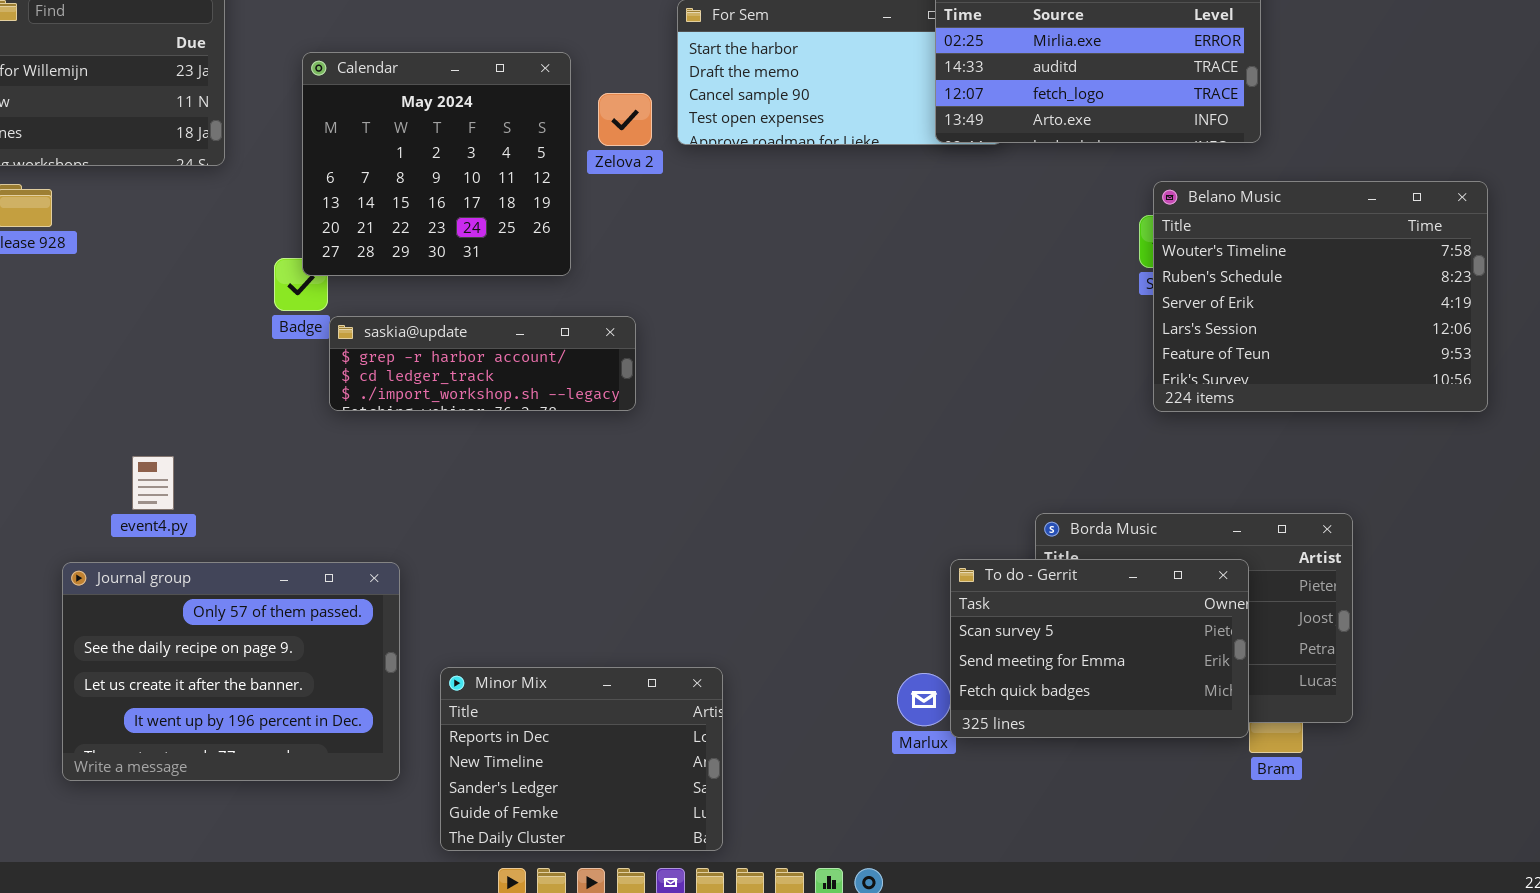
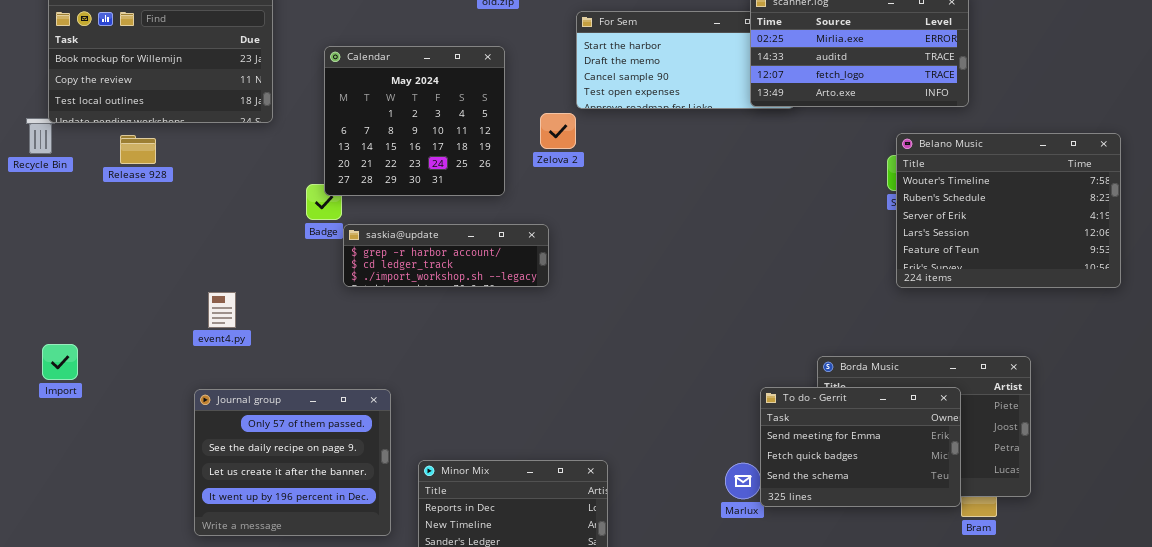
Zelova 2: [598,93,652,146] -> [540,113,576,149], moved
event4.py: [132,456,174,510] -> [208,292,236,328], moved
To do - Gerrit: [950,559,1249,738] -> [760,387,961,507], scrolled down 1 row
Journal group: [62,562,400,781] -> [194,389,391,536], resized

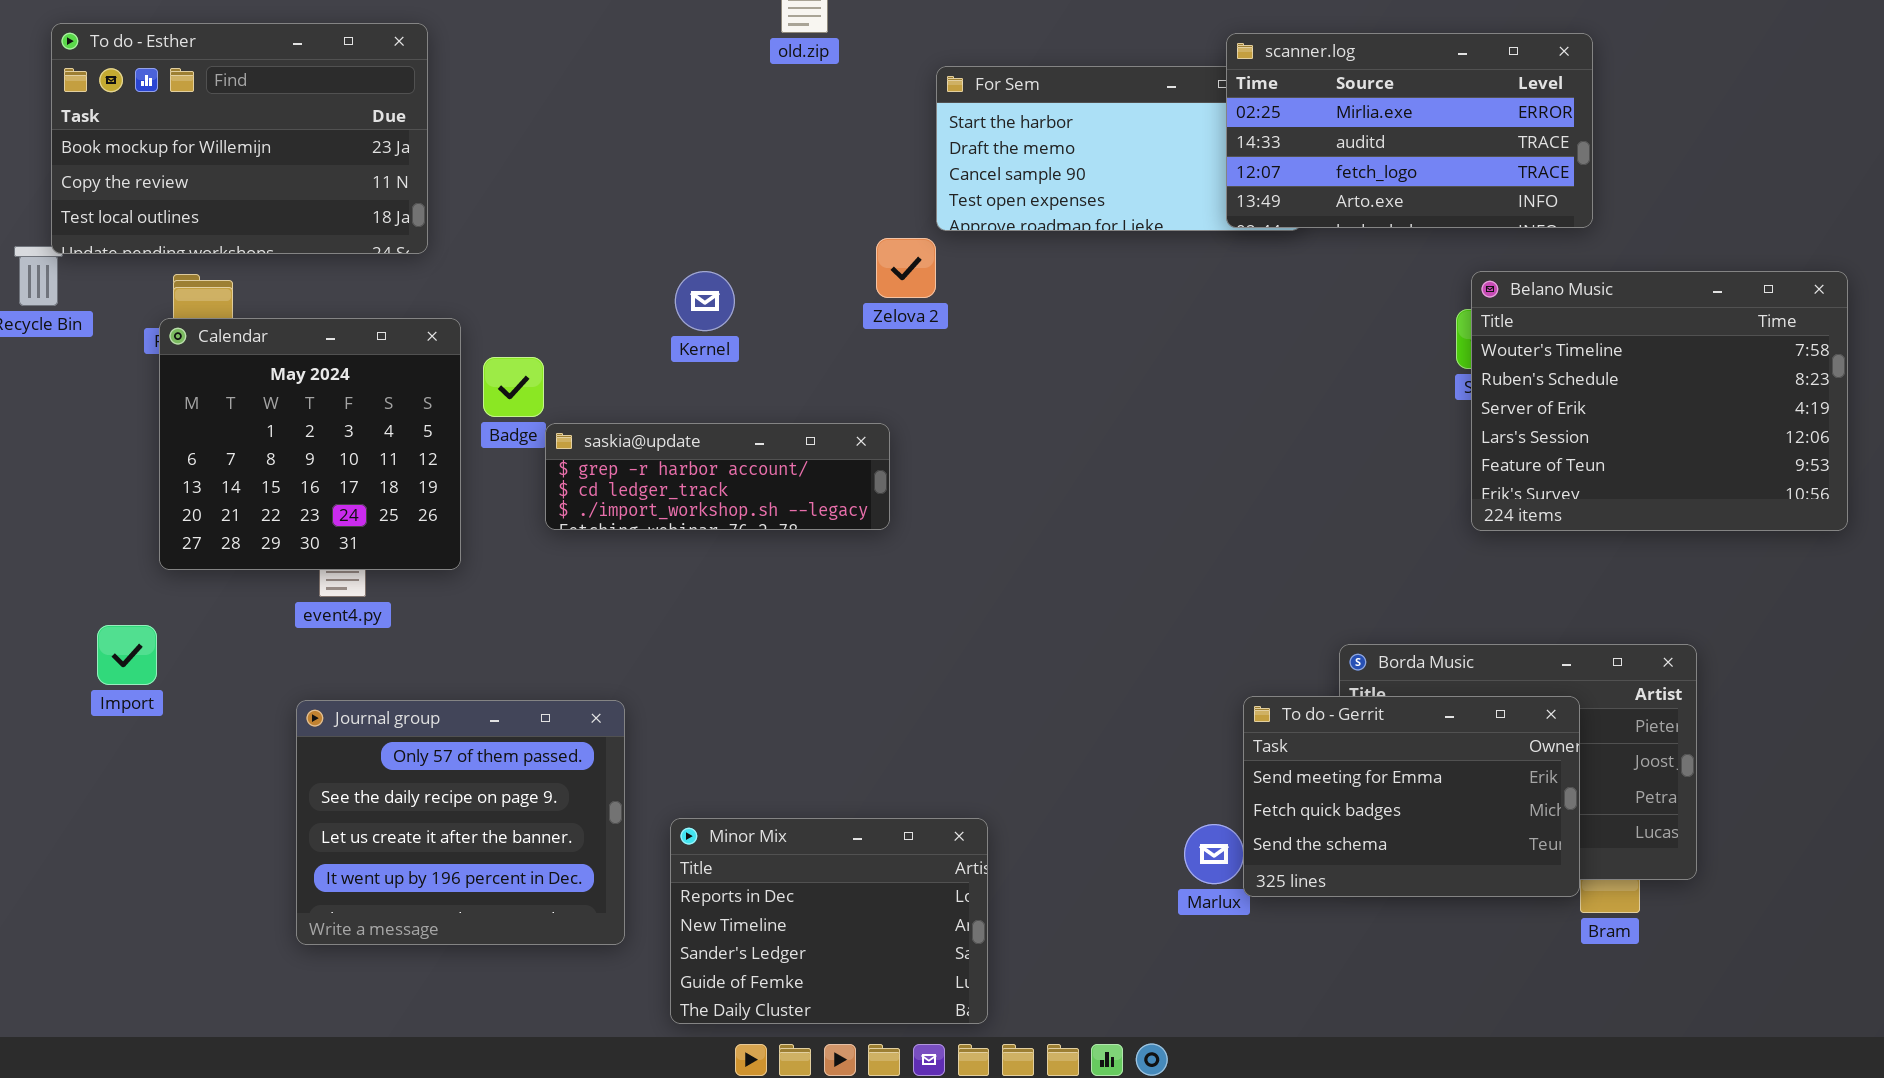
Calendar: [324,46,505,196] -> [159,318,461,570], moved
Import: [42,344,78,380] -> [97,625,157,685], moved

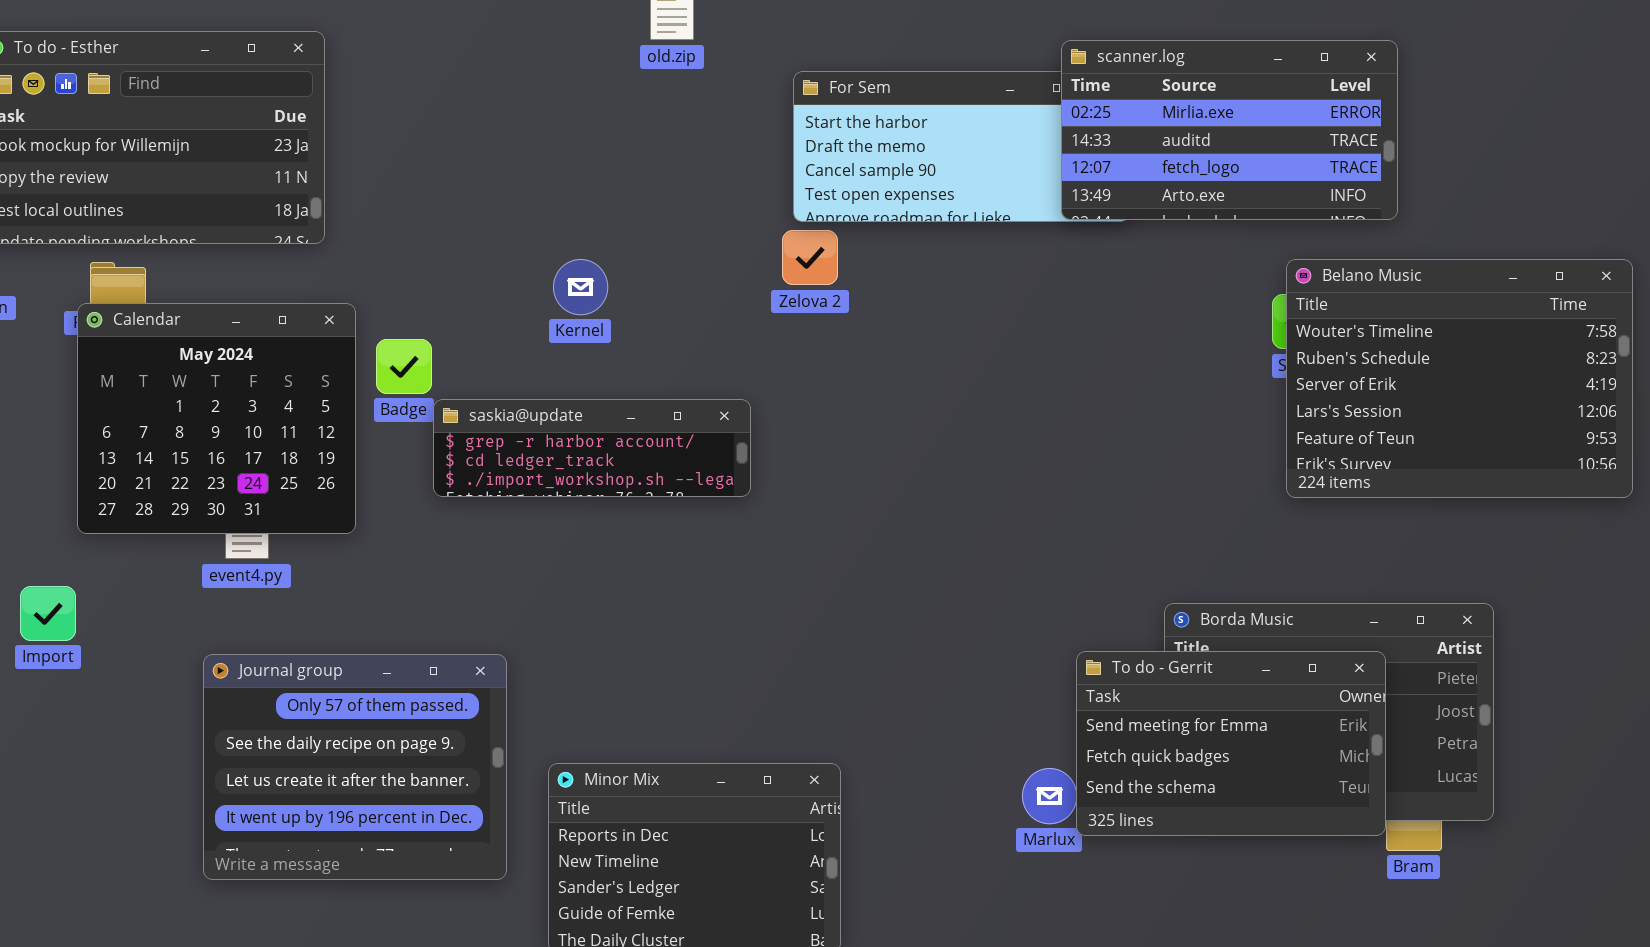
Zelova 2: [876,238,936,298] -> [782,230,838,285], moved

